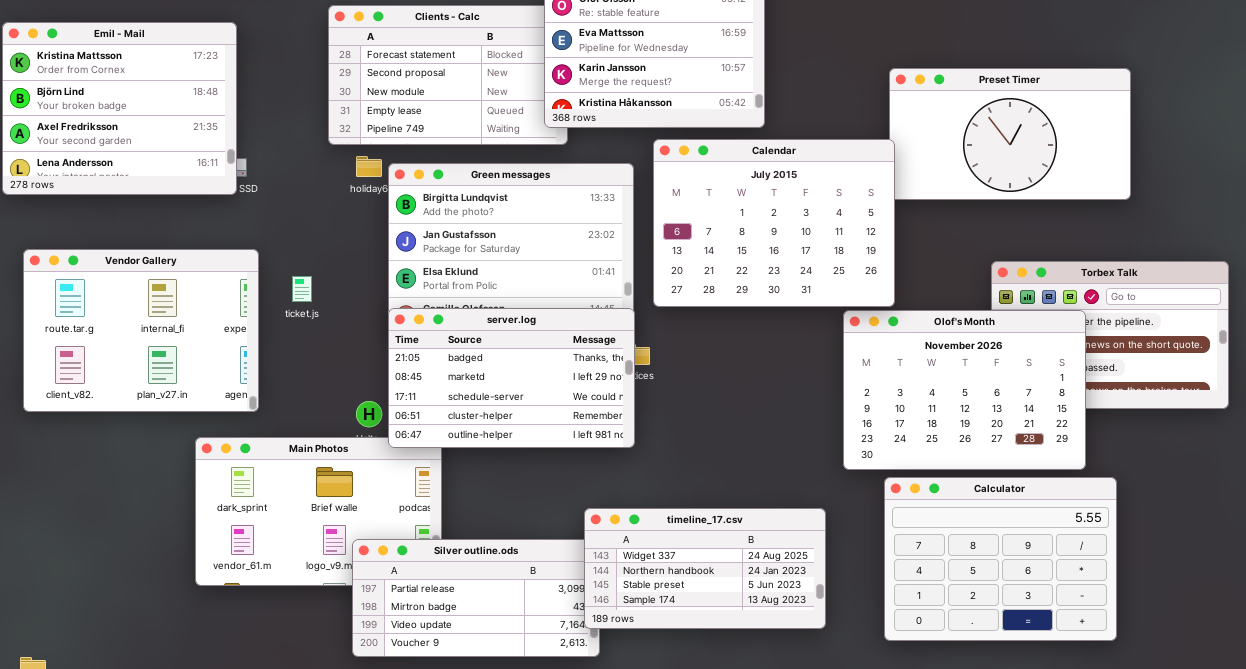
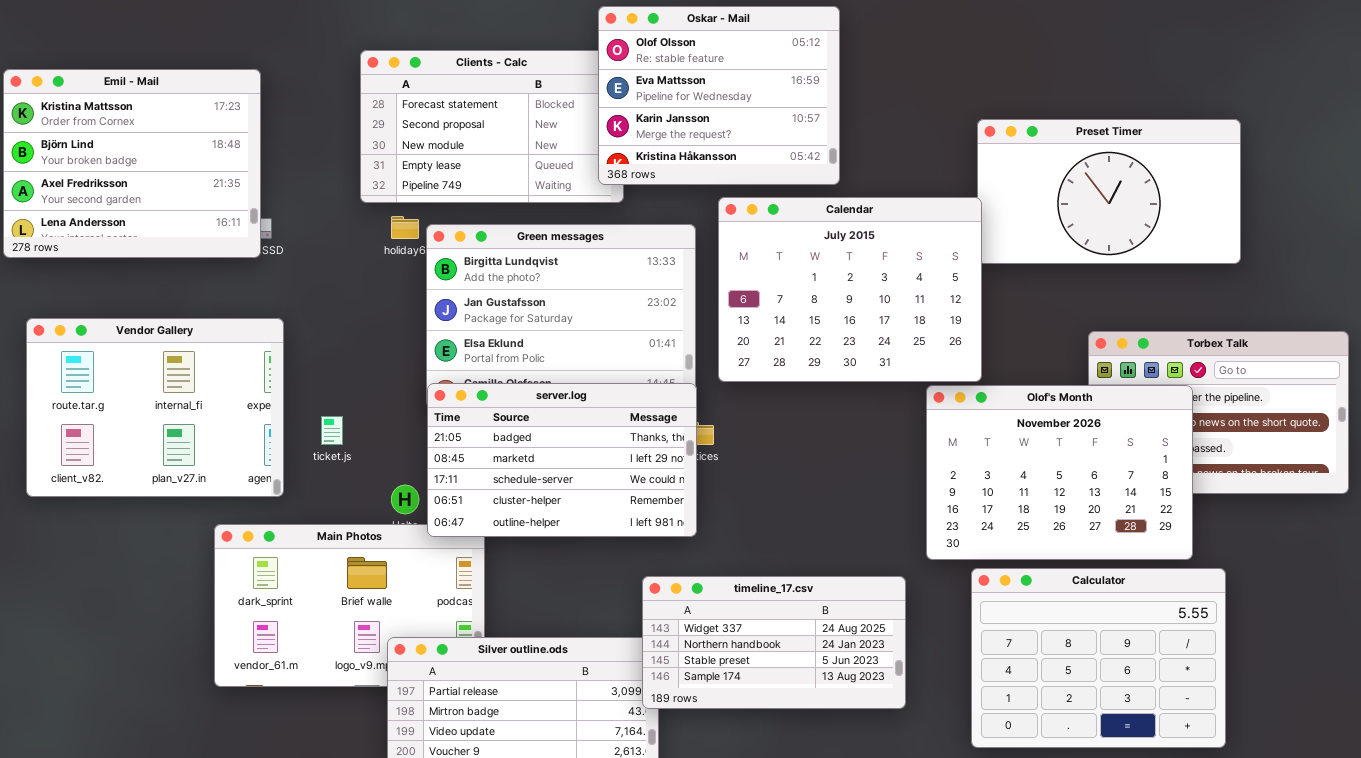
ticket.js: [292,276,312,302] -> [321,416,343,445], moved
timeline_17.csv: [584,508,826,629] -> [642,576,906,709], moved

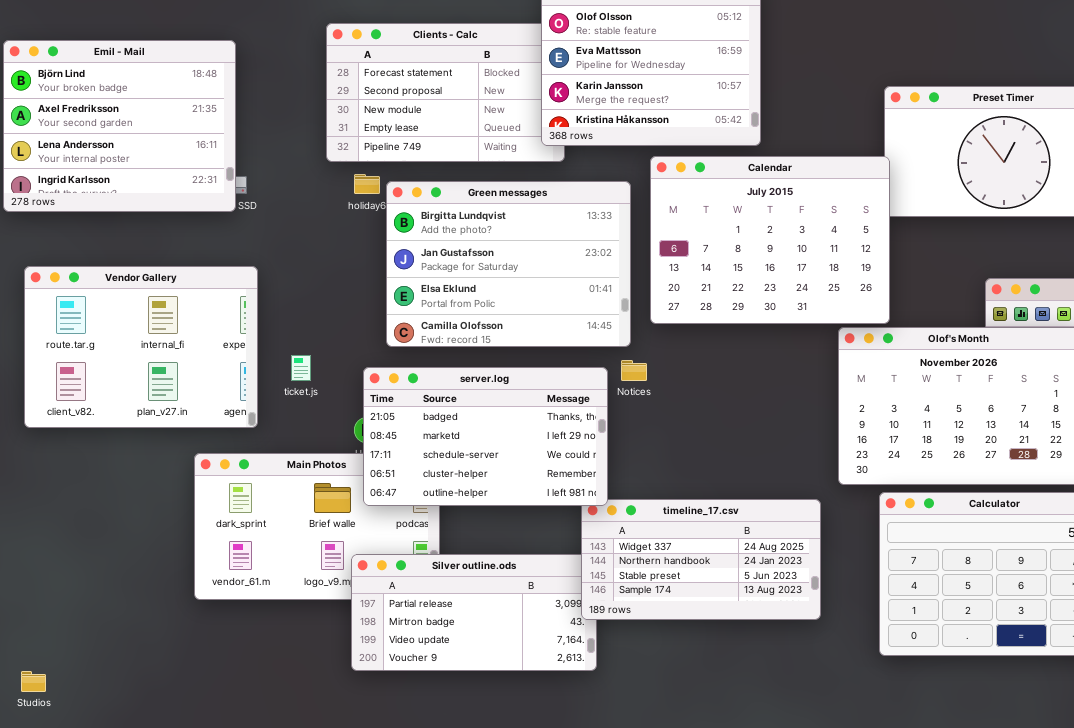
Emil - Mail: [3,69,261,258] -> [3,40,236,212], scrolled down 1 row
server.log: [427,383,697,537] -> [363,367,608,506], moved

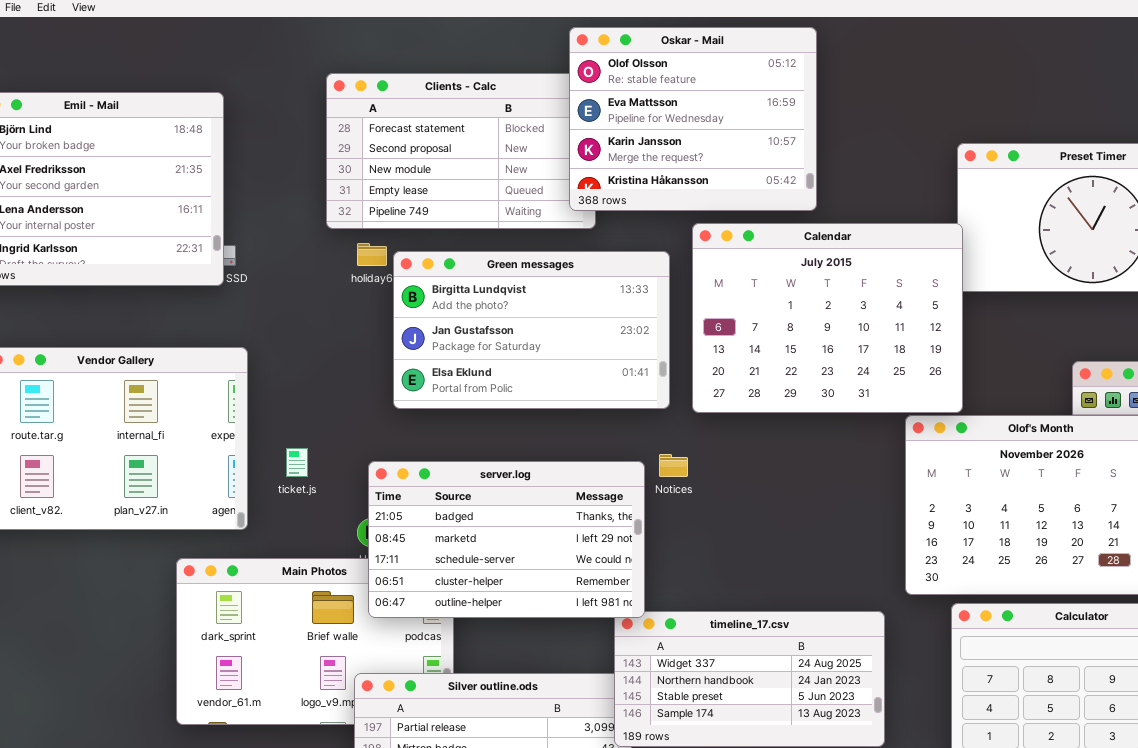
Green messages: [386,181,631,347] -> [393,251,670,409], resized

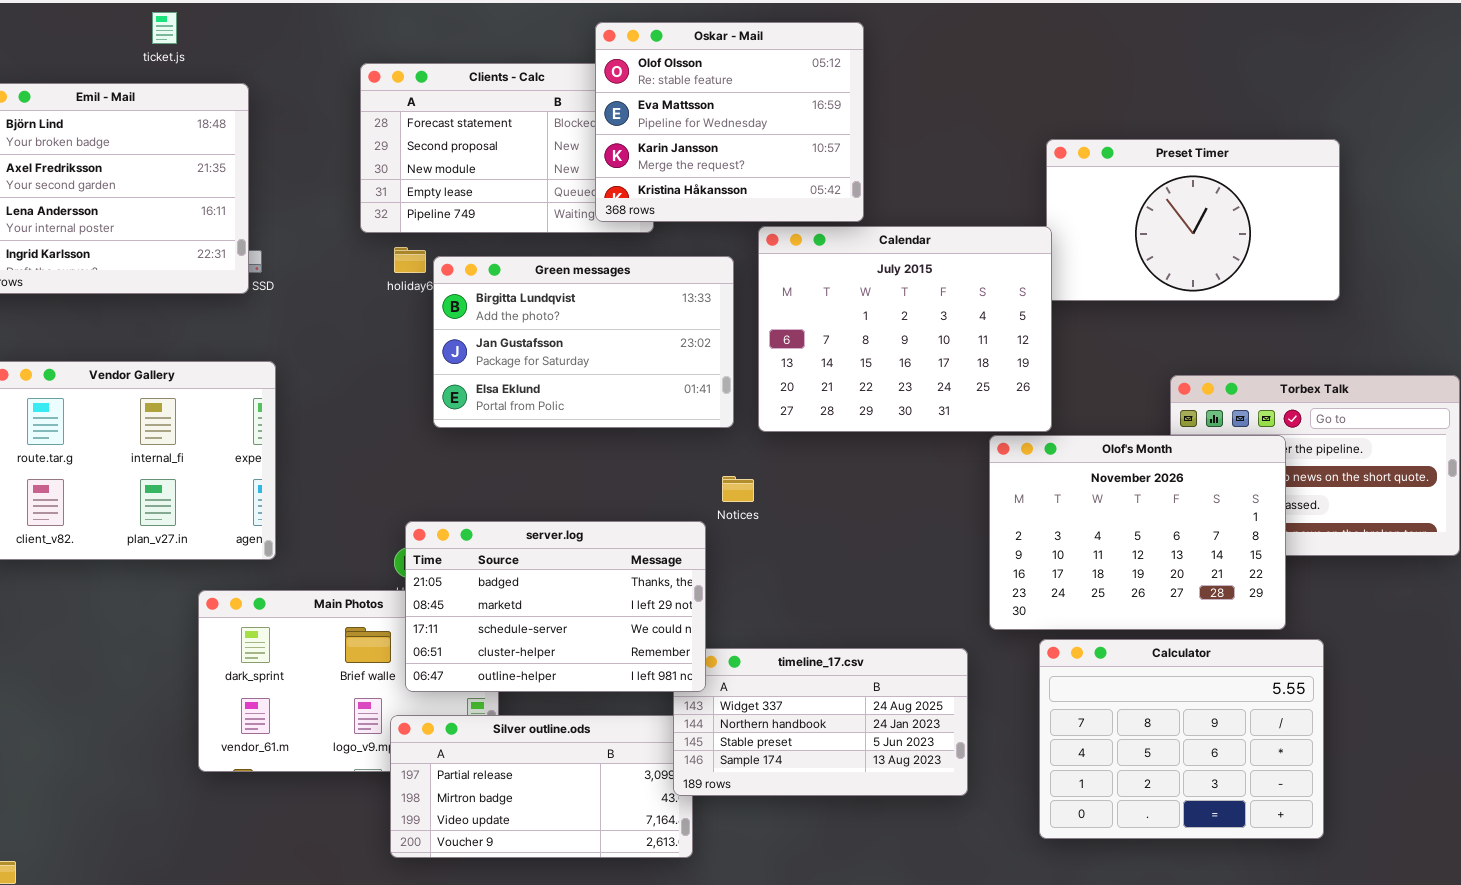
Oskar - Mail: [569,27,817,211] -> [595,22,864,222], moved
ticket.js: [286,448,308,477] -> [152,12,177,44], moved
server.log: [368,461,645,618] -> [405,521,706,692], moved

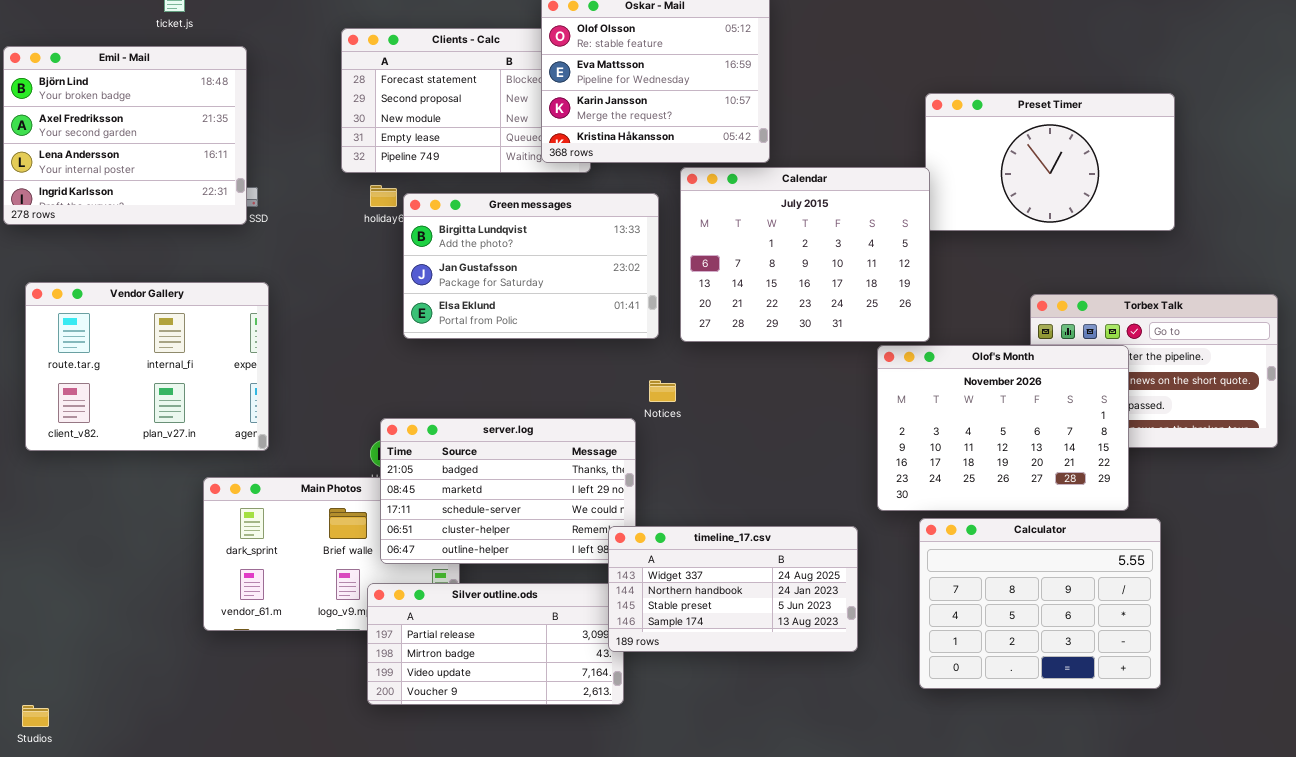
timeline_17.csv: [673,648,968,796] -> [608,526,858,652], raised

